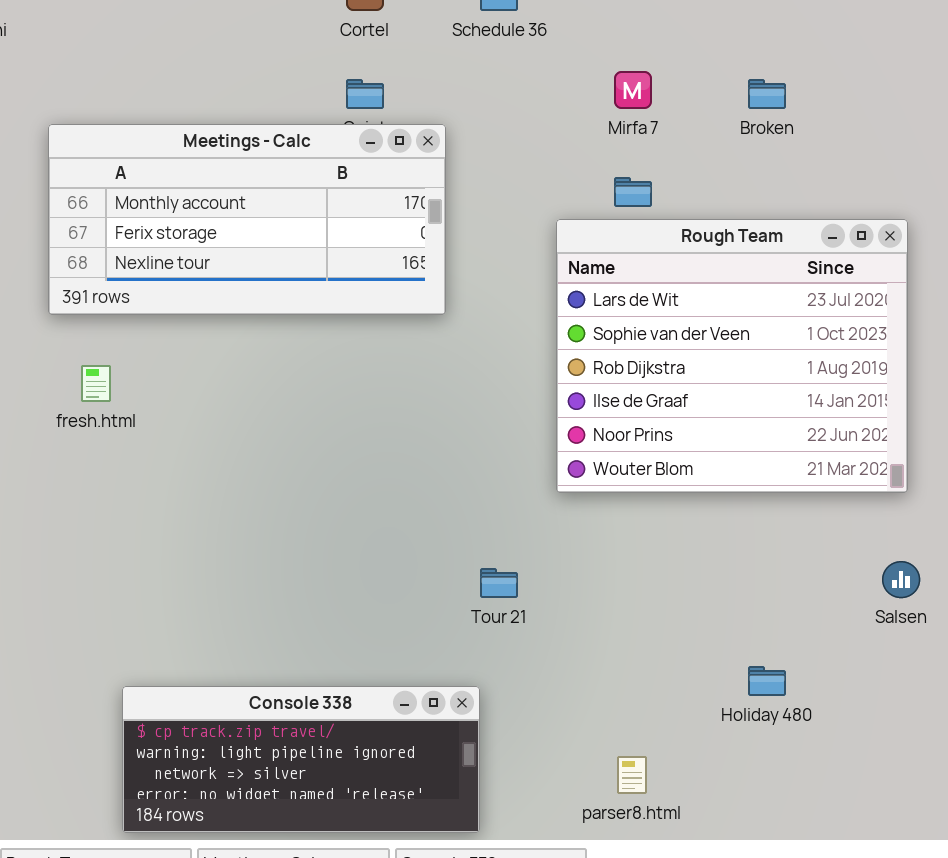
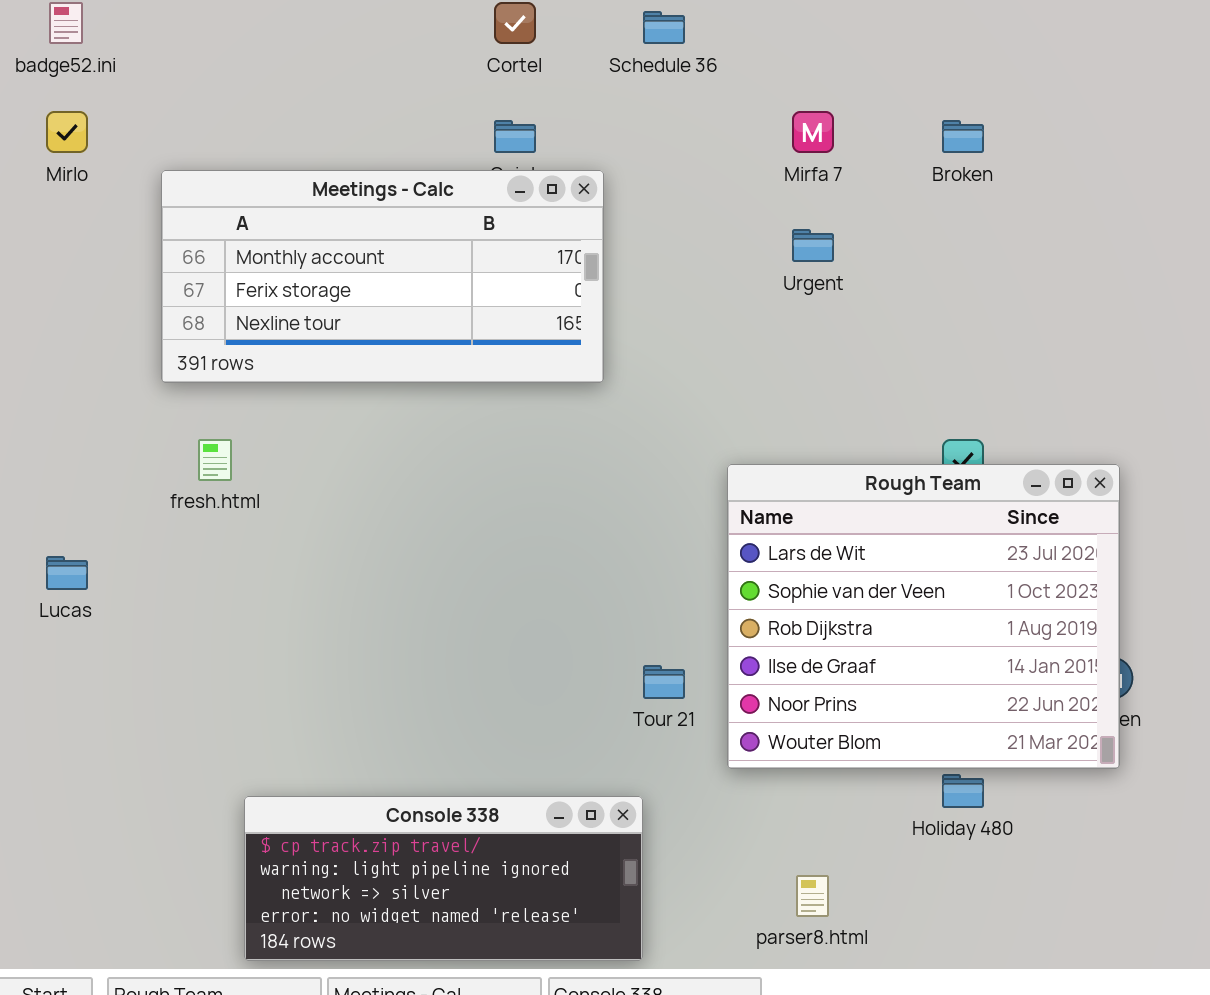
Rough Team: [556,219,908,493] -> [727,464,1120,769], moved

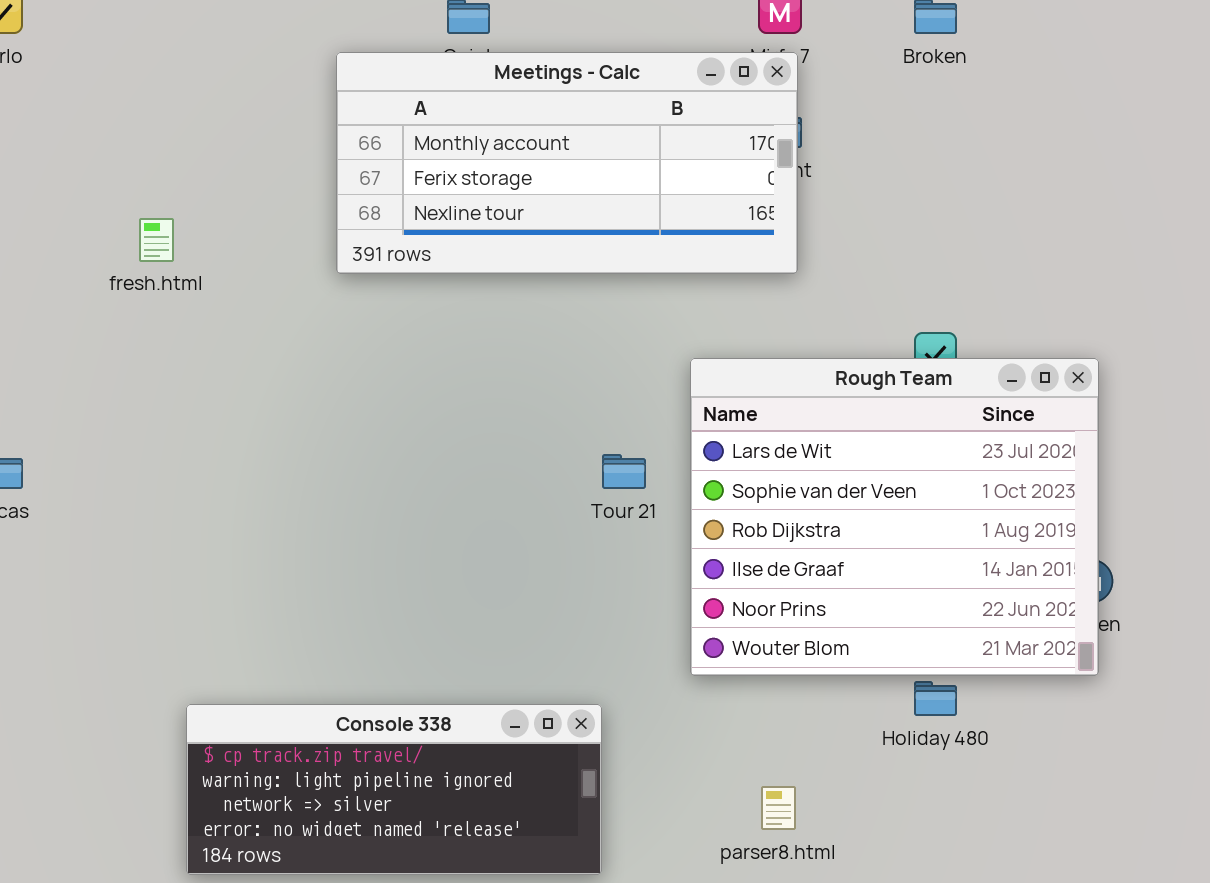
Meetings - Calc: [161,170,604,383] -> [336,52,798,274], moved
fresh.html: [198,439,232,481] -> [139,218,174,262], moved
Tour 21: [643,665,685,699] -> [602,454,646,489], moved

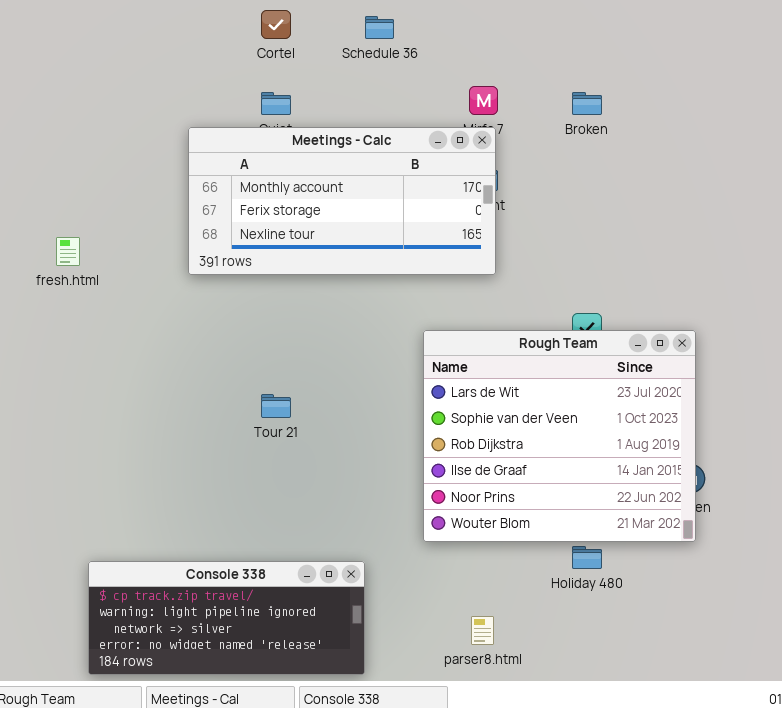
Tour 21: [602,454,646,489] -> [261,394,291,418], moved

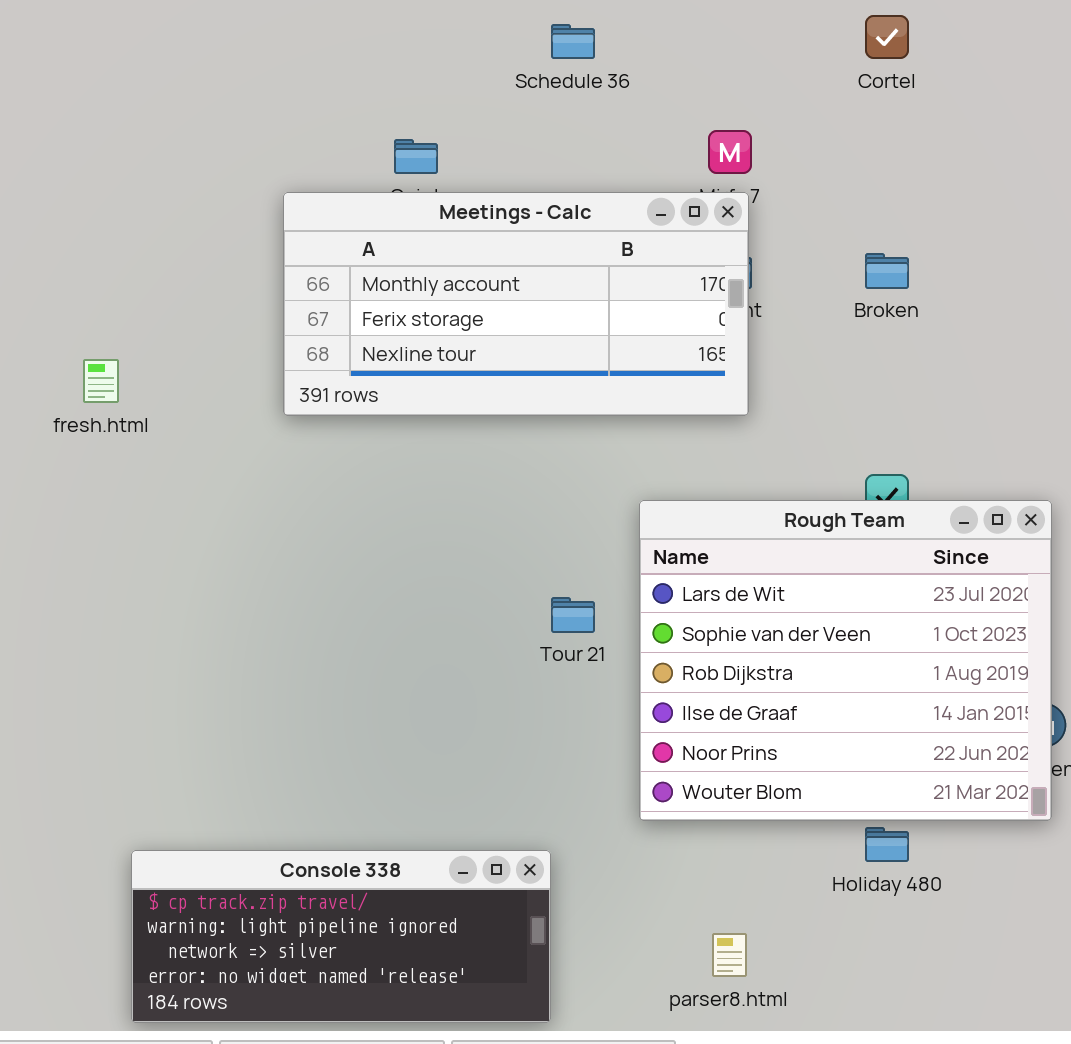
Cortel: [261,10,291,39] -> [865,15,909,59], moved
Broken: [572,92,602,115] -> [865,253,909,289], moved
Tour 21: [261,394,291,418] -> [551,597,595,633], moved

